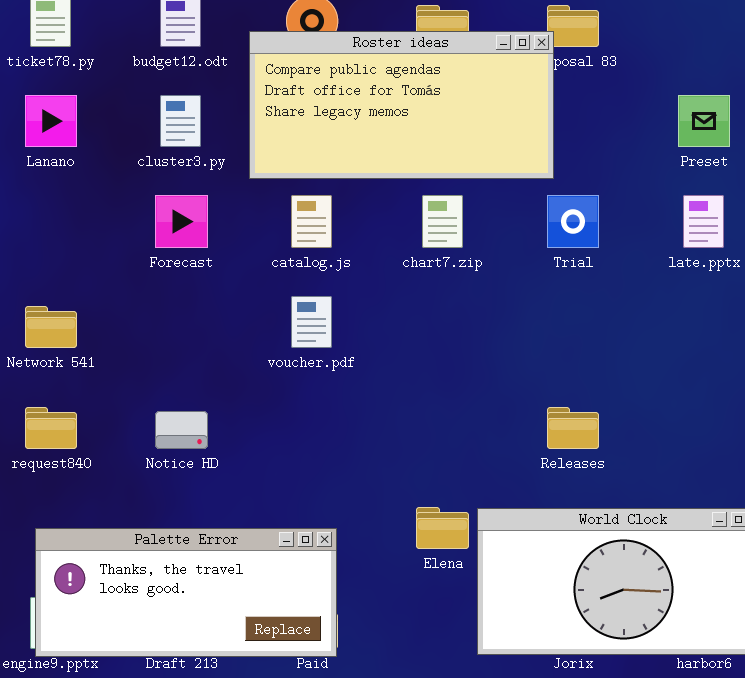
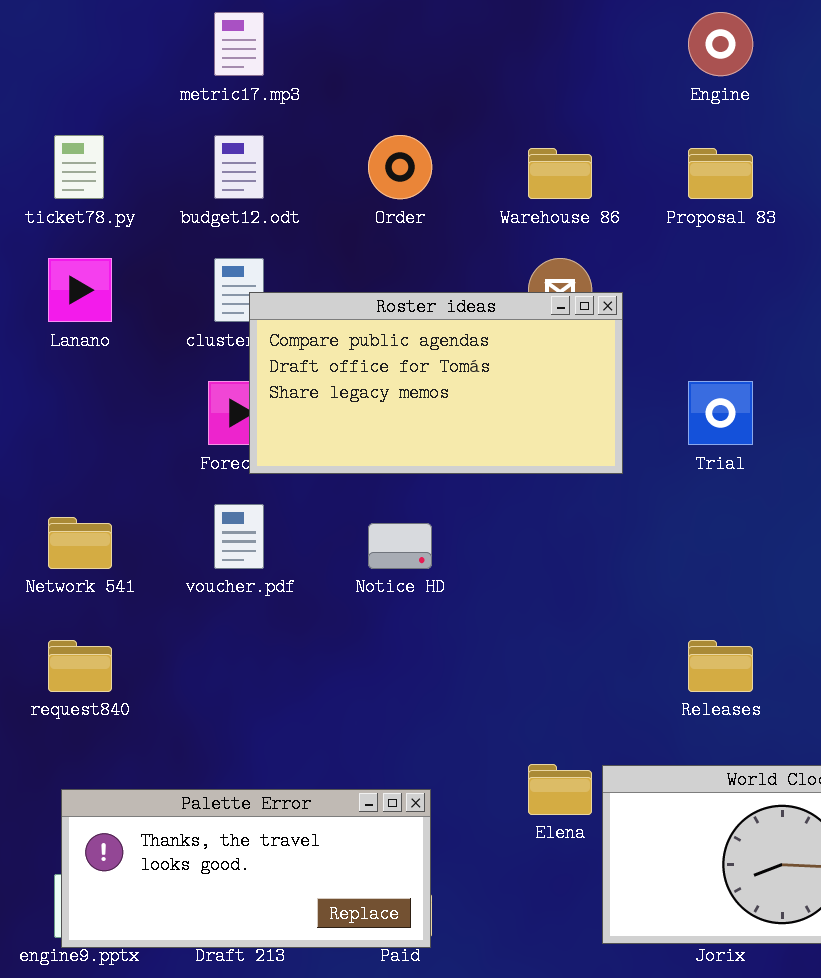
Roster ideas: [249,31,554,179] -> [249,292,623,474], moved
voucher.pdf: [291,296,332,348] -> [214,504,264,569], moved
Notice HD: [155,411,208,449] -> [368,523,432,569], moved

